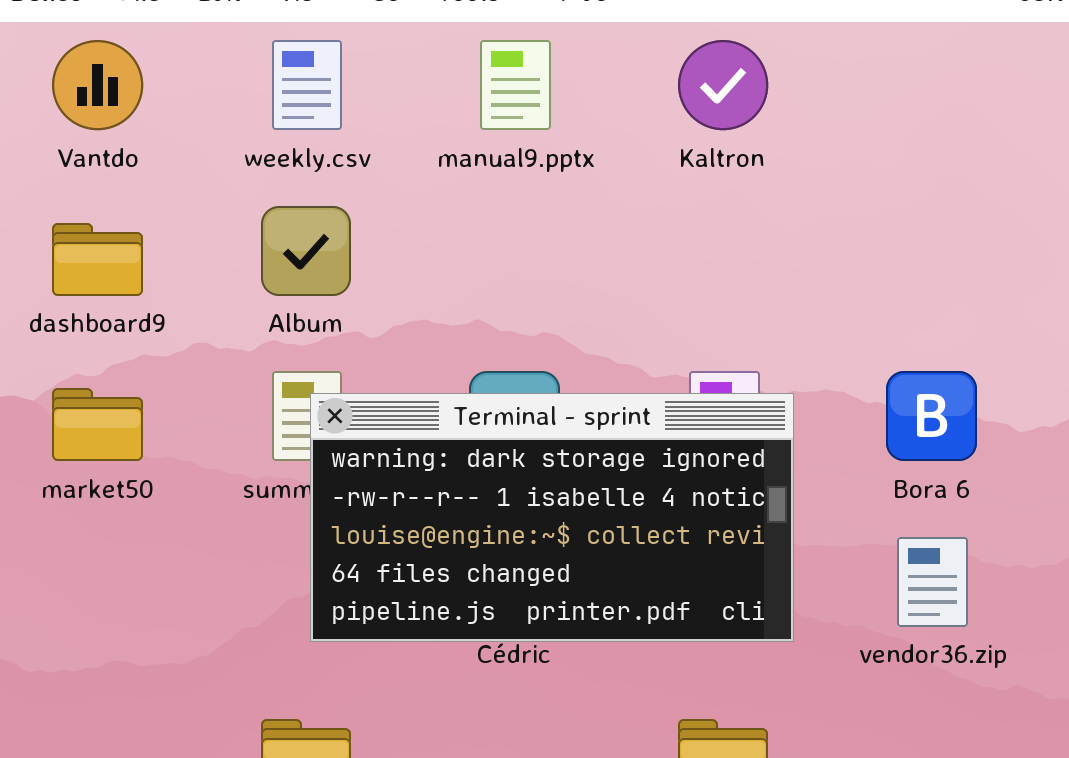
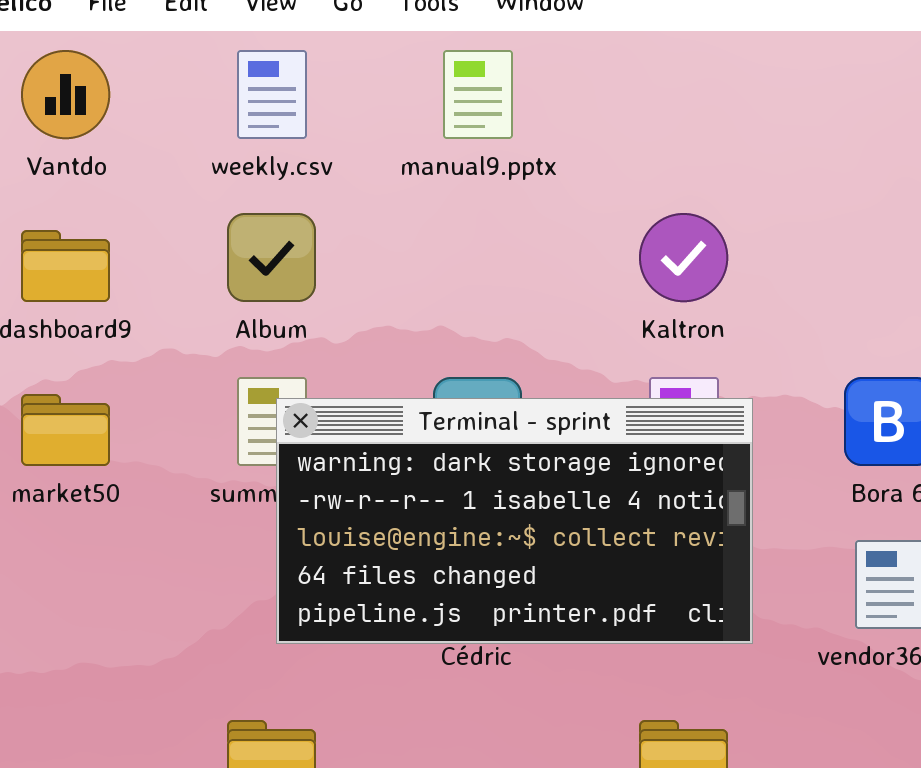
Kaltron: [678,40,768,130] -> [639,213,728,302], moved

